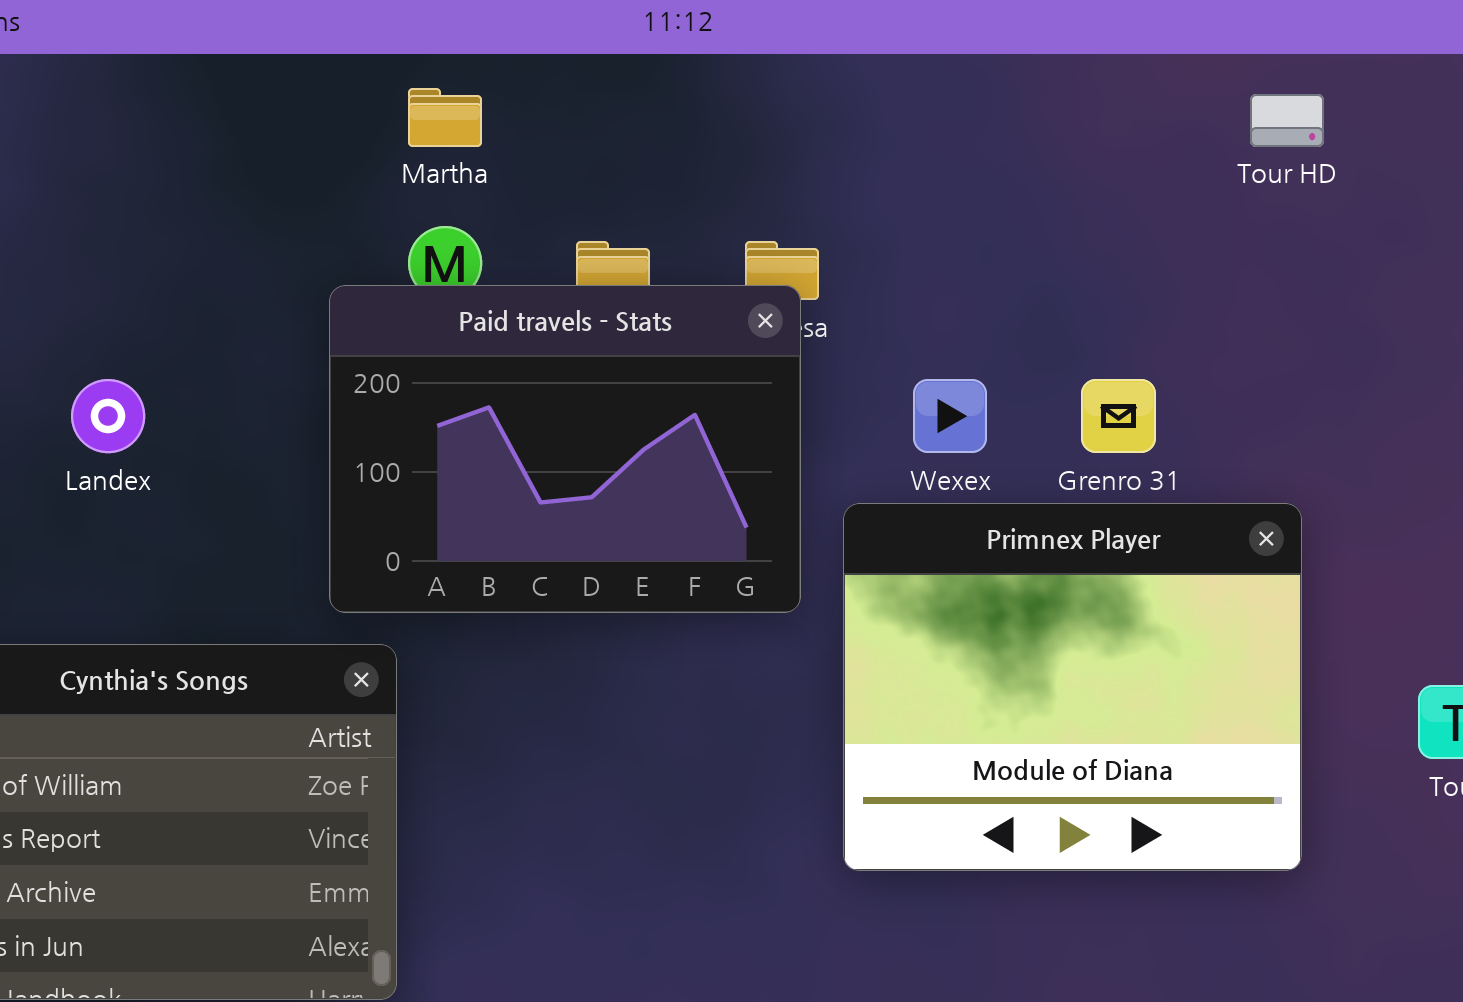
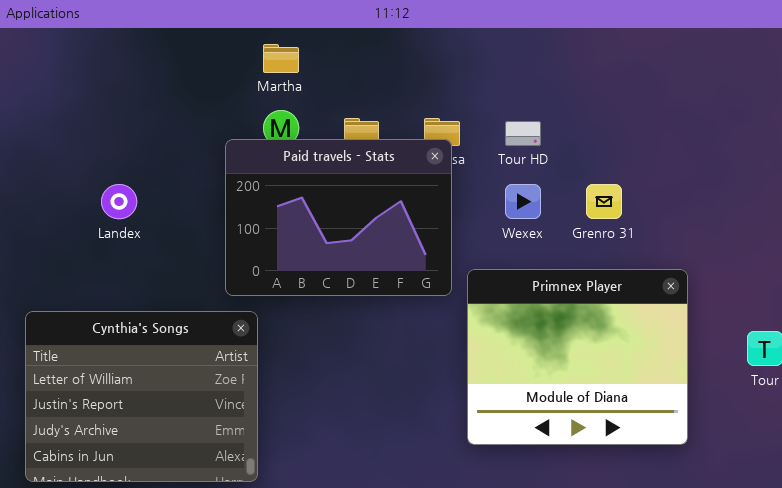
Tour HD: [1250,94,1324,147] -> [505,121,541,146], moved
Primnex Player: [843,503,1302,871] -> [467,269,688,445], moved

